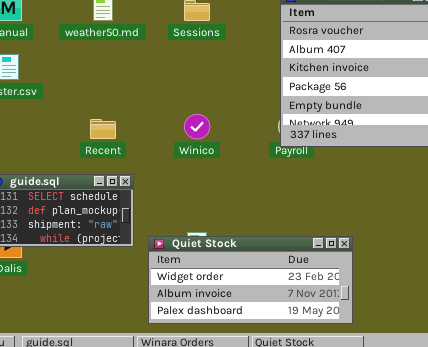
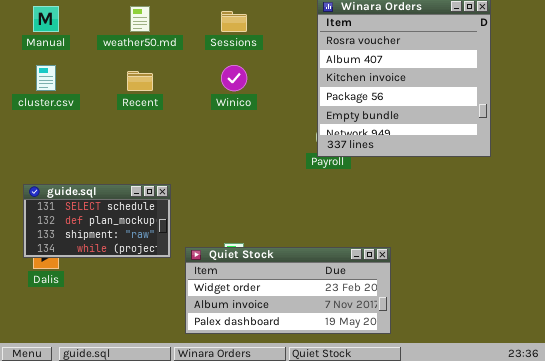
Winico: [184,114,210,139] -> [221,65,247,91], moved
Recent: [90,119,116,139] -> [127,71,153,91], moved

